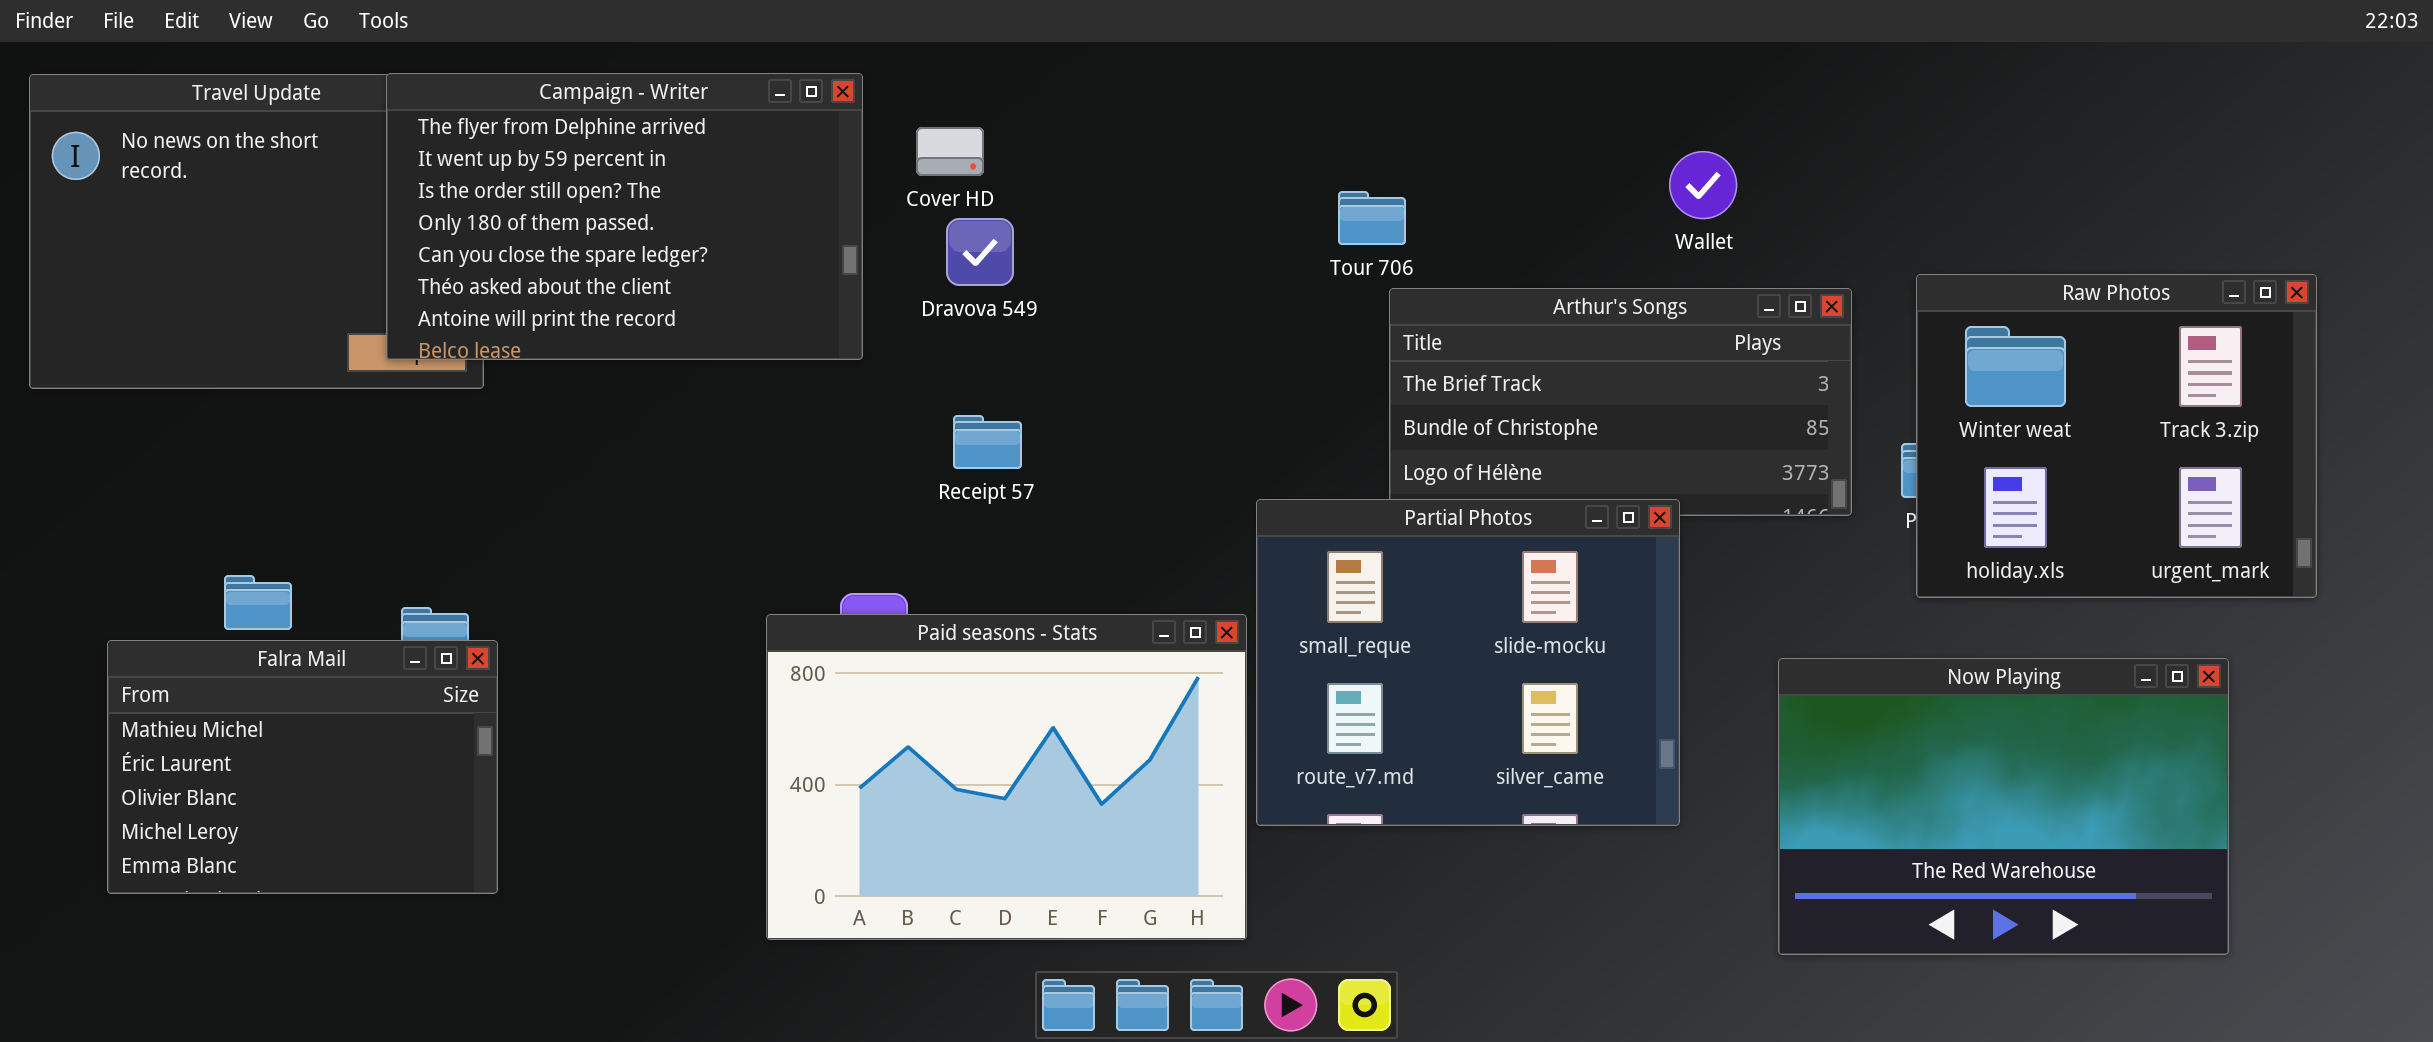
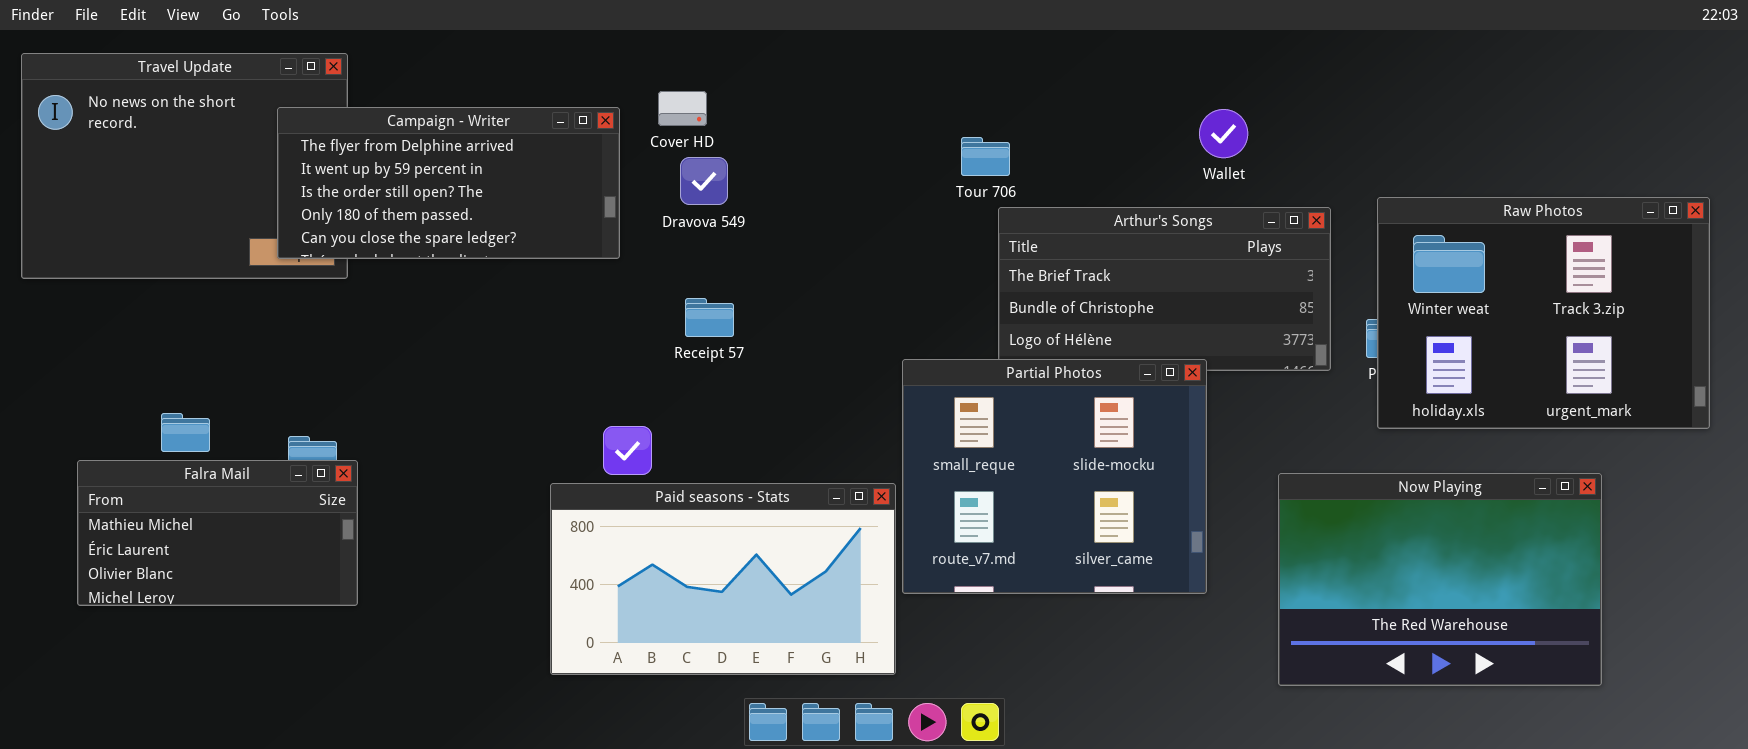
Campaign - Writer: [386,73,863,360] -> [277,107,620,259], resized
Raw Photos: [1916,274,2317,598] -> [1377,197,1710,429], resized
Paid seasons - Stats: [766,614,1247,940] -> [550,483,896,675], resized
Falra Mail: [107,640,498,894] -> [77,460,358,606], resized

